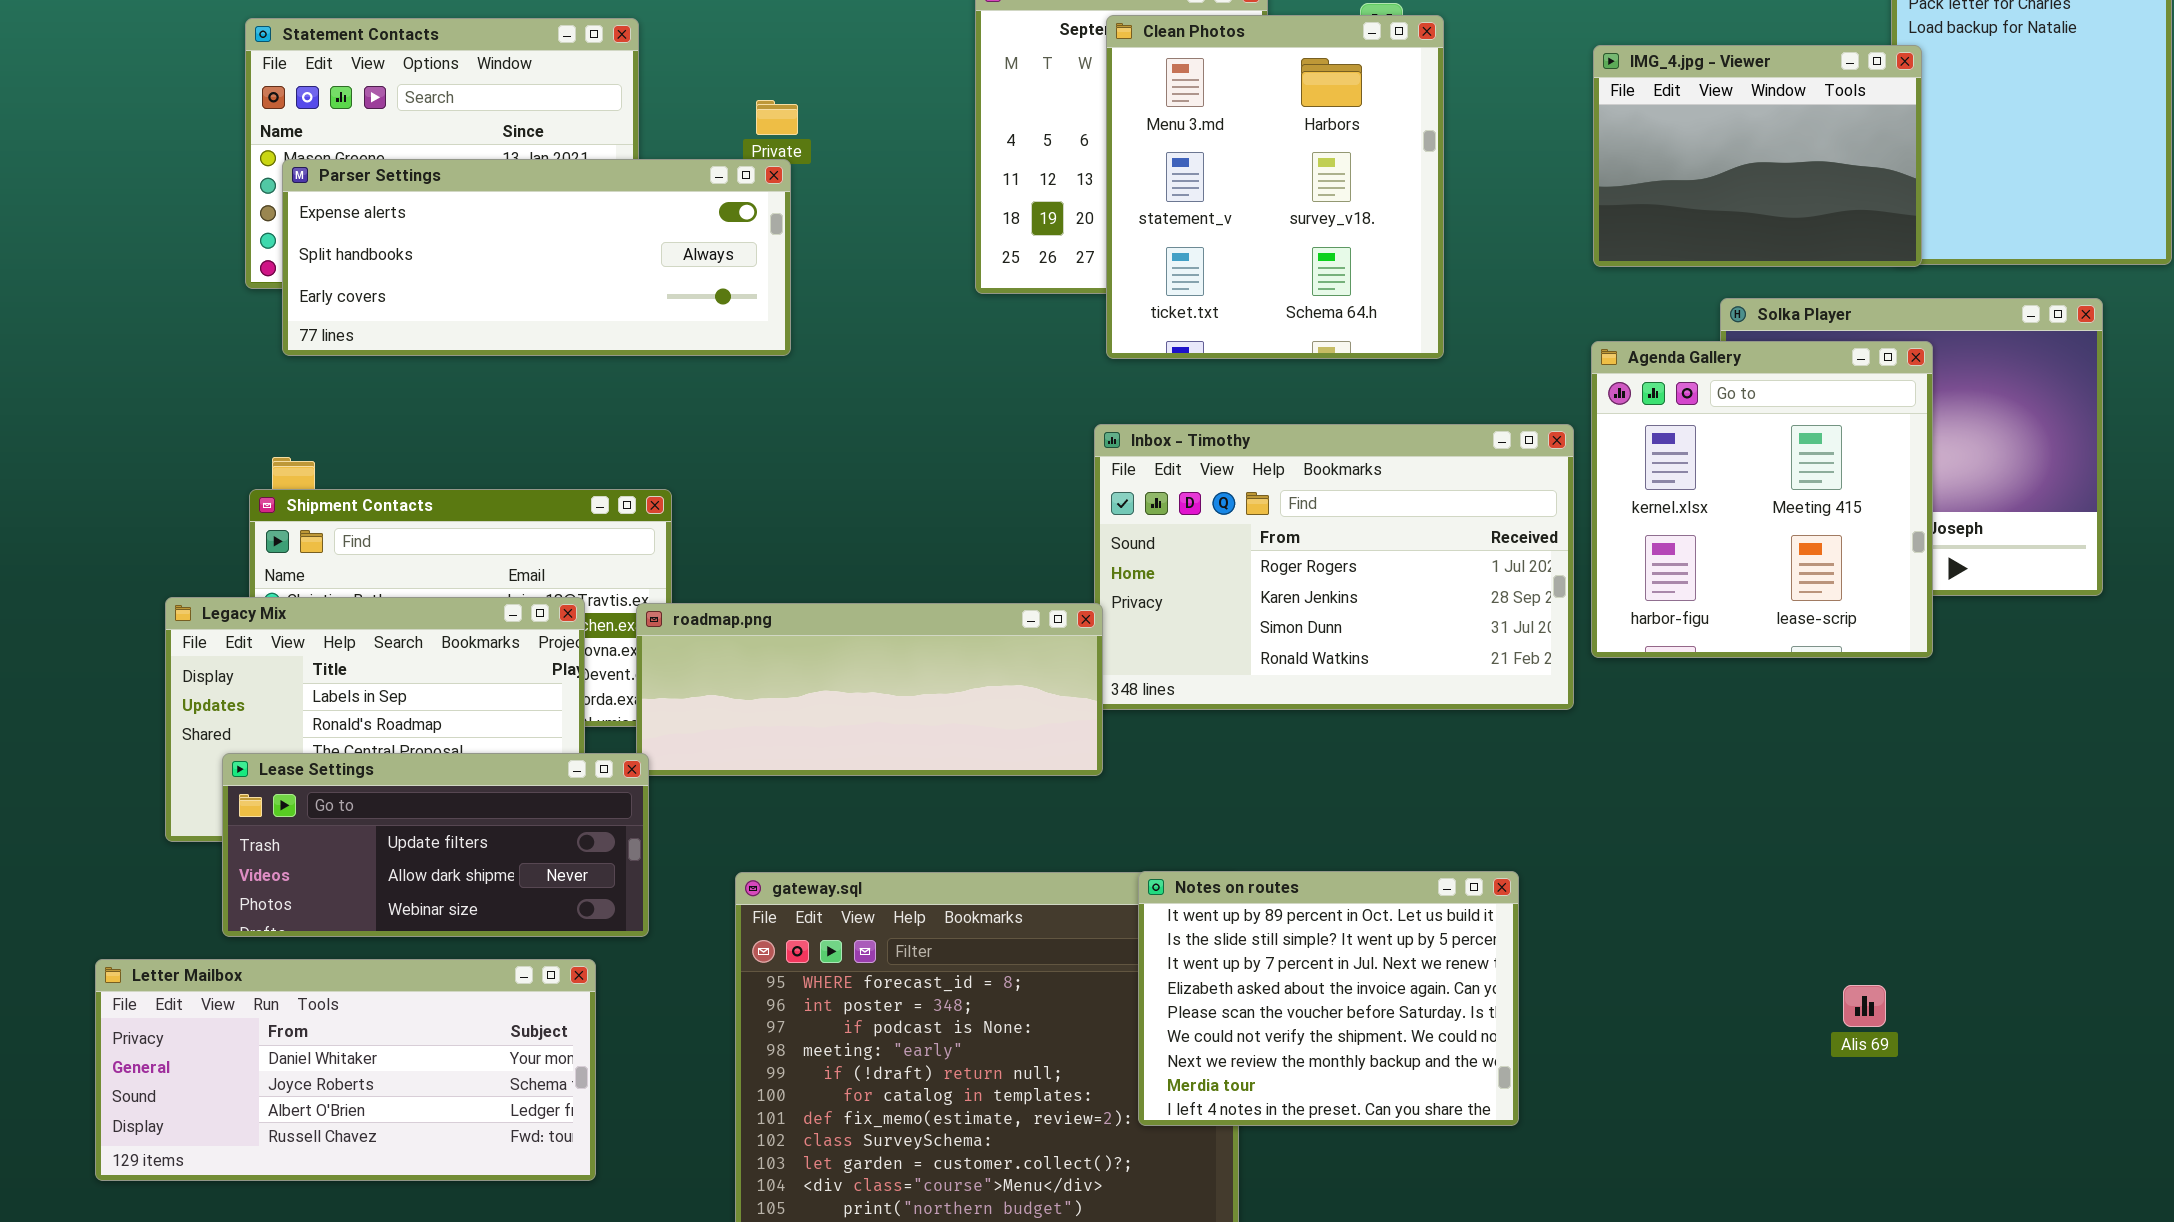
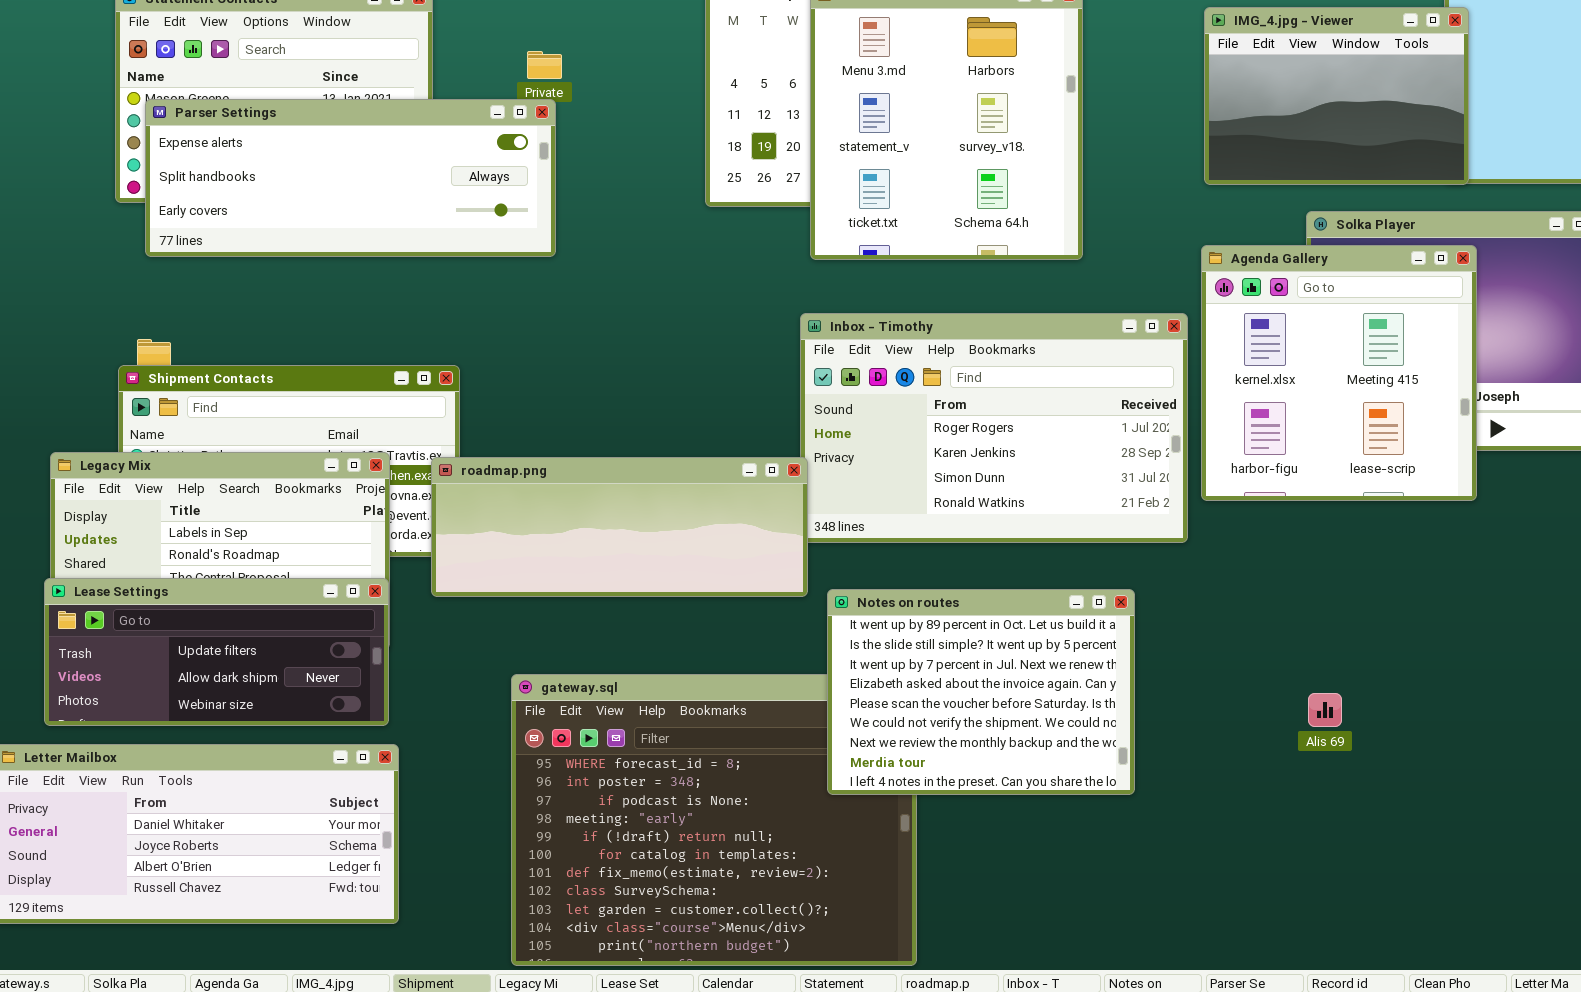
Lease Settings: [222,753,649,937] -> [44,578,389,726], moved
Notes on routes: [1138,871,1519,1126] -> [827,589,1135,795], moved
Alis 69: [1843,985,1886,1027] -> [1308,693,1342,727], moved

